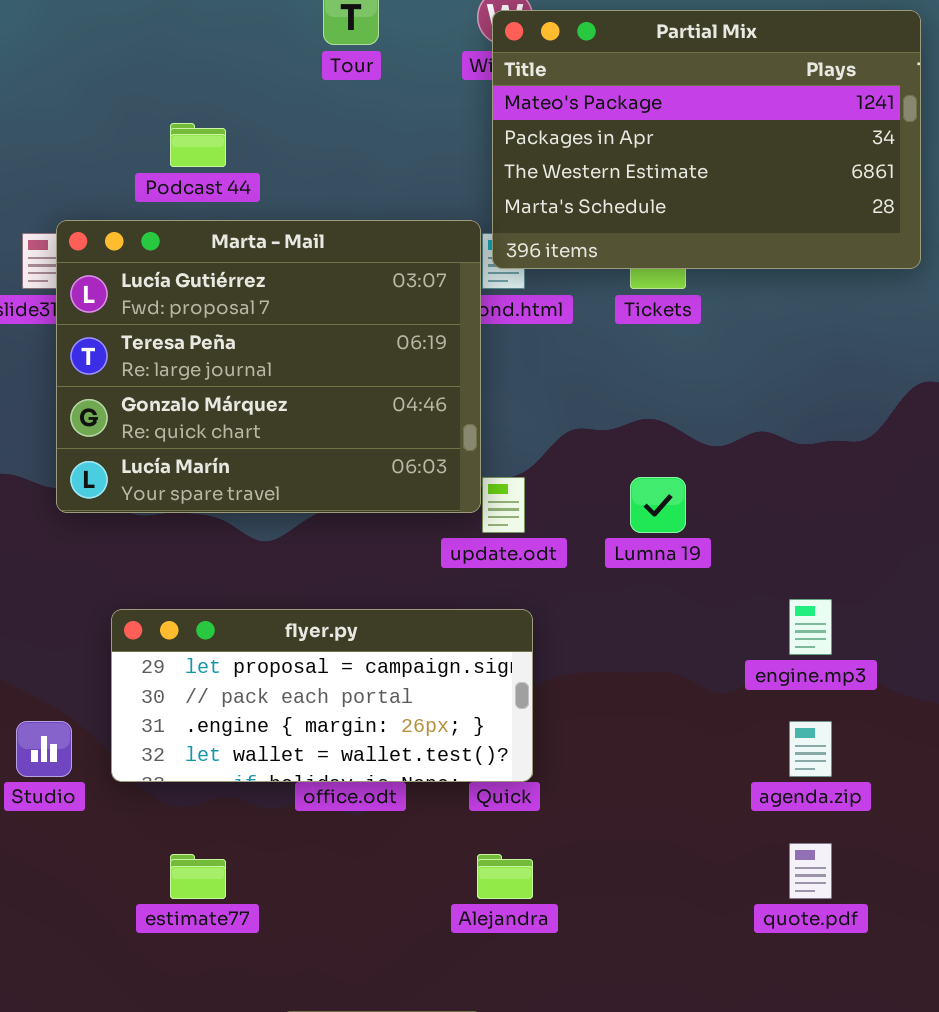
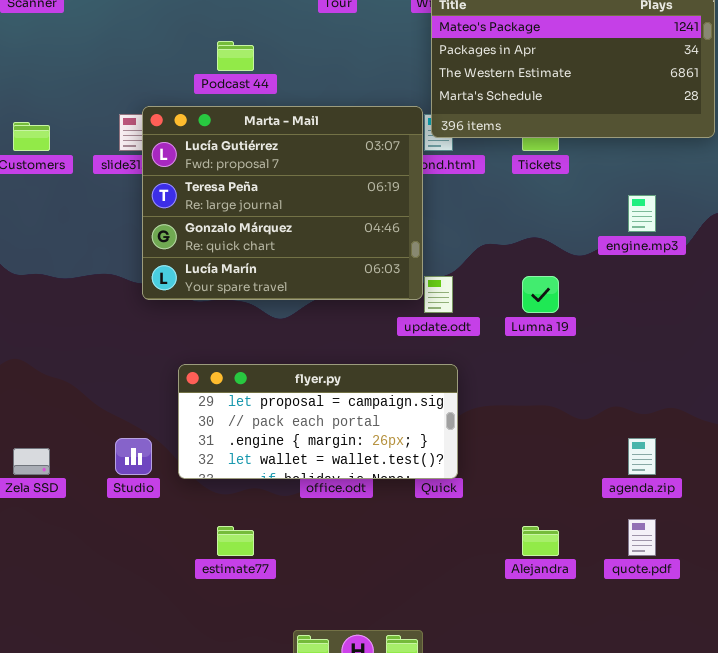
engine.mp3: [789,599,832,655] -> [628,195,656,232], moved
Alejandra: [477,854,533,899] -> [522,526,559,556], moved

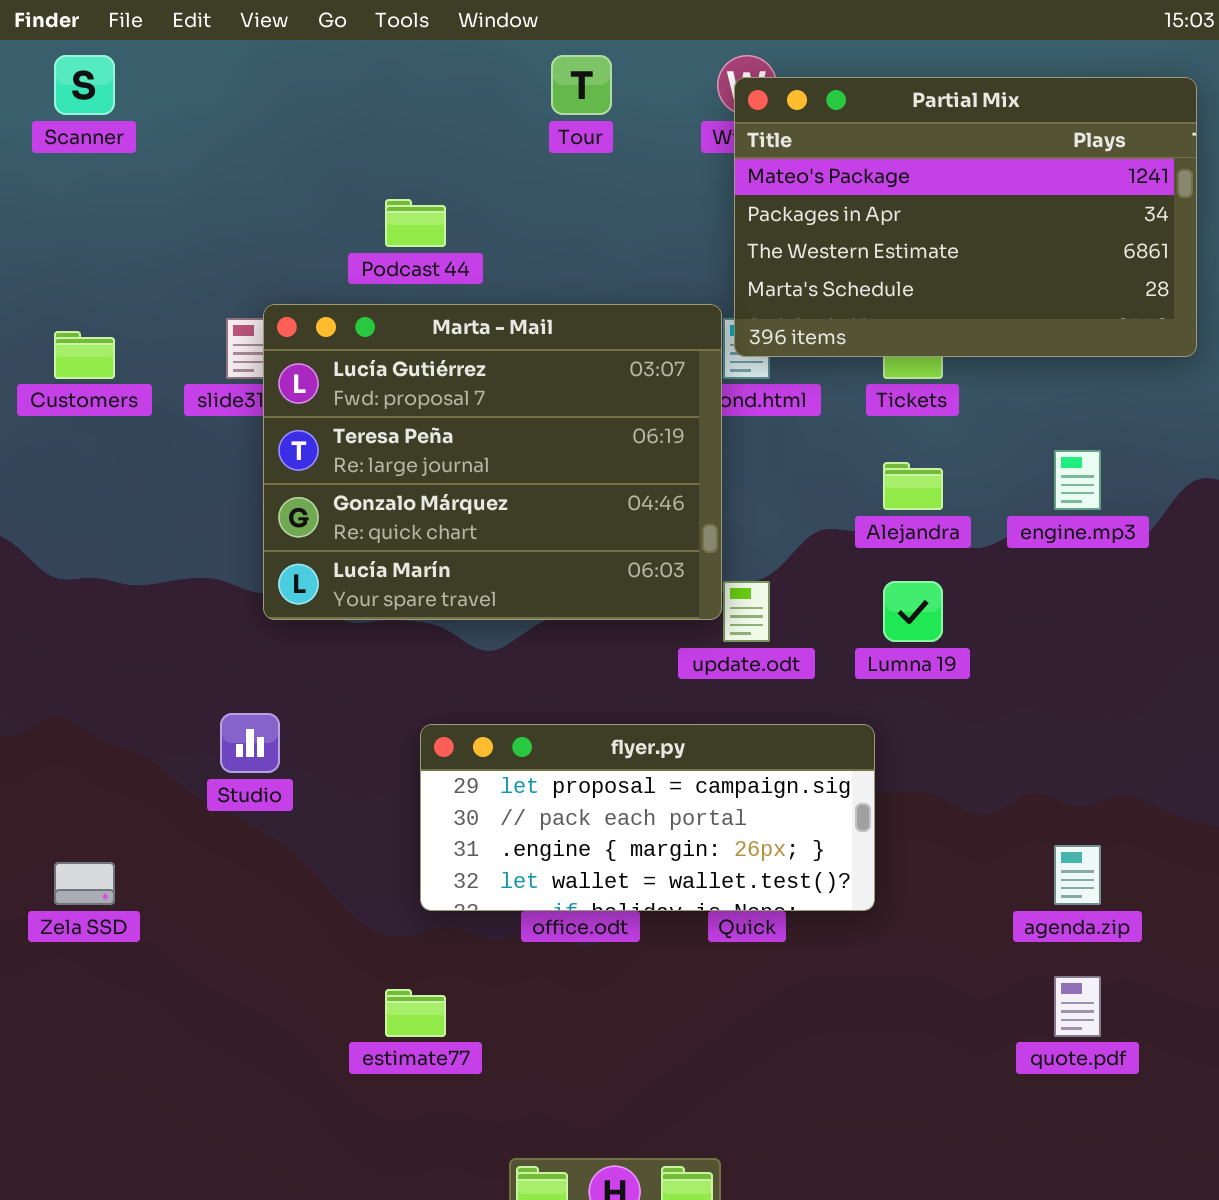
flyer.py: [178,364,458,479] -> [420,724,875,911], moved
Studio: [115,438,152,475] -> [220,713,280,773], moved
Alejandra: [522,526,559,556] -> [883,462,943,510], moved

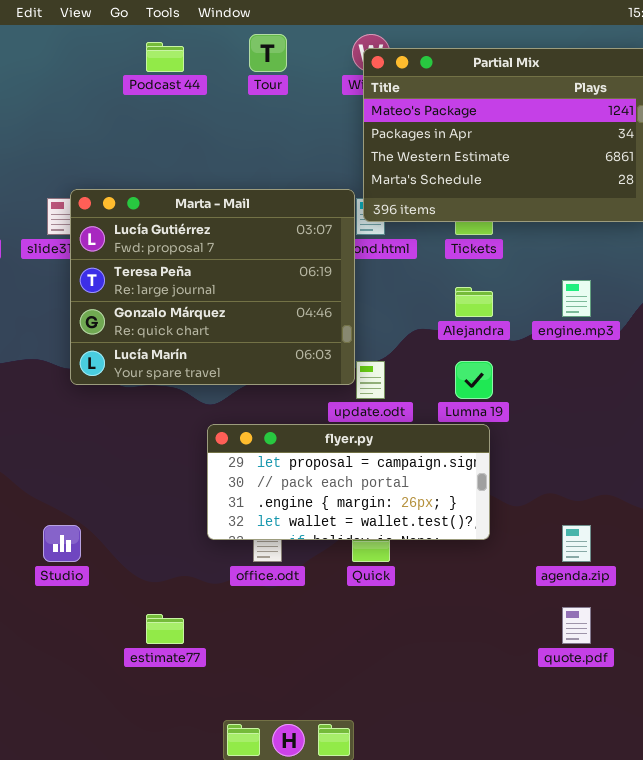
Podcast 44: [385,199,446,247] -> [146,42,184,72], moved
Studio: [220,713,280,773] -> [43,525,81,562], moved
flyer.py: [420,724,875,911] -> [207,424,490,540], moved

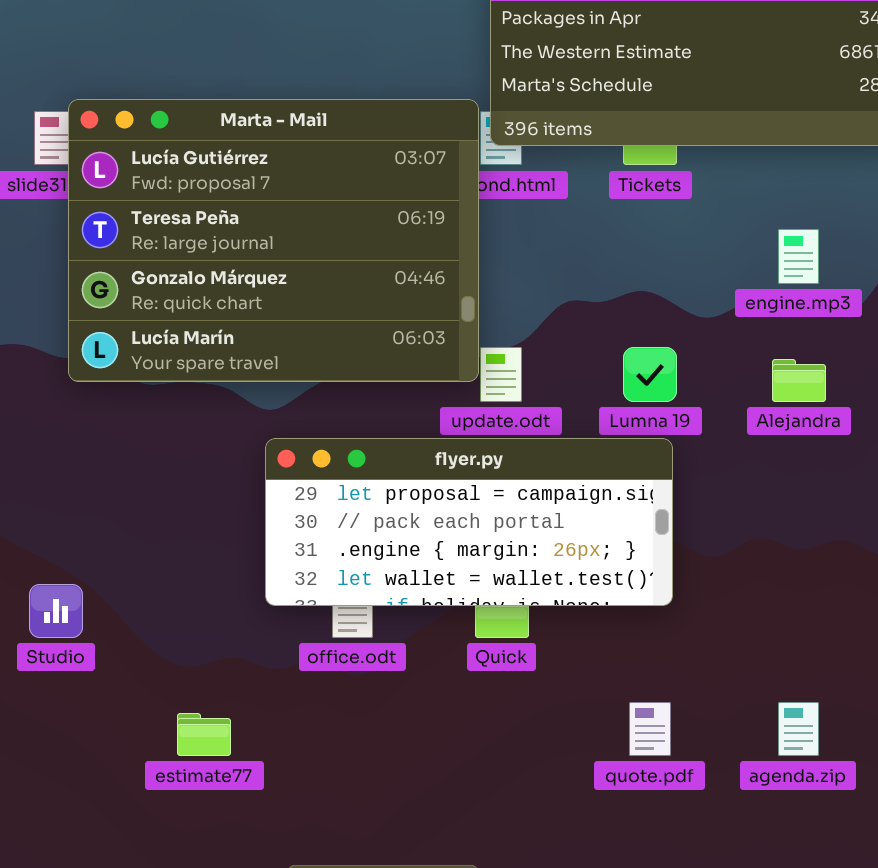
Alejandra: [455,287,493,317] -> [772,359,826,402], moved
agenda.zip: [562,525,591,562] -> [778,702,819,756], moved
quote.pdf: [562,607,591,644] -> [629,702,671,756], moved

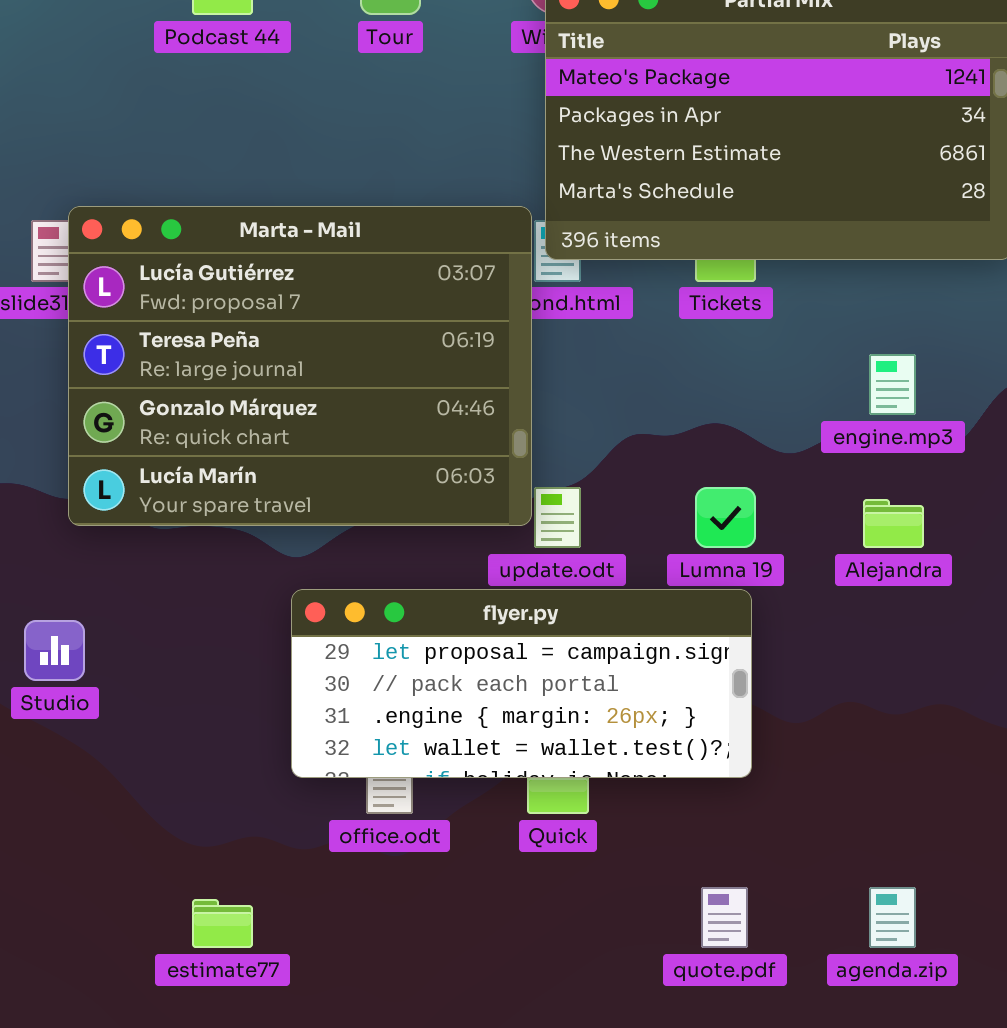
Studio: [29,584,83,638] -> [24,620,85,681], moved

